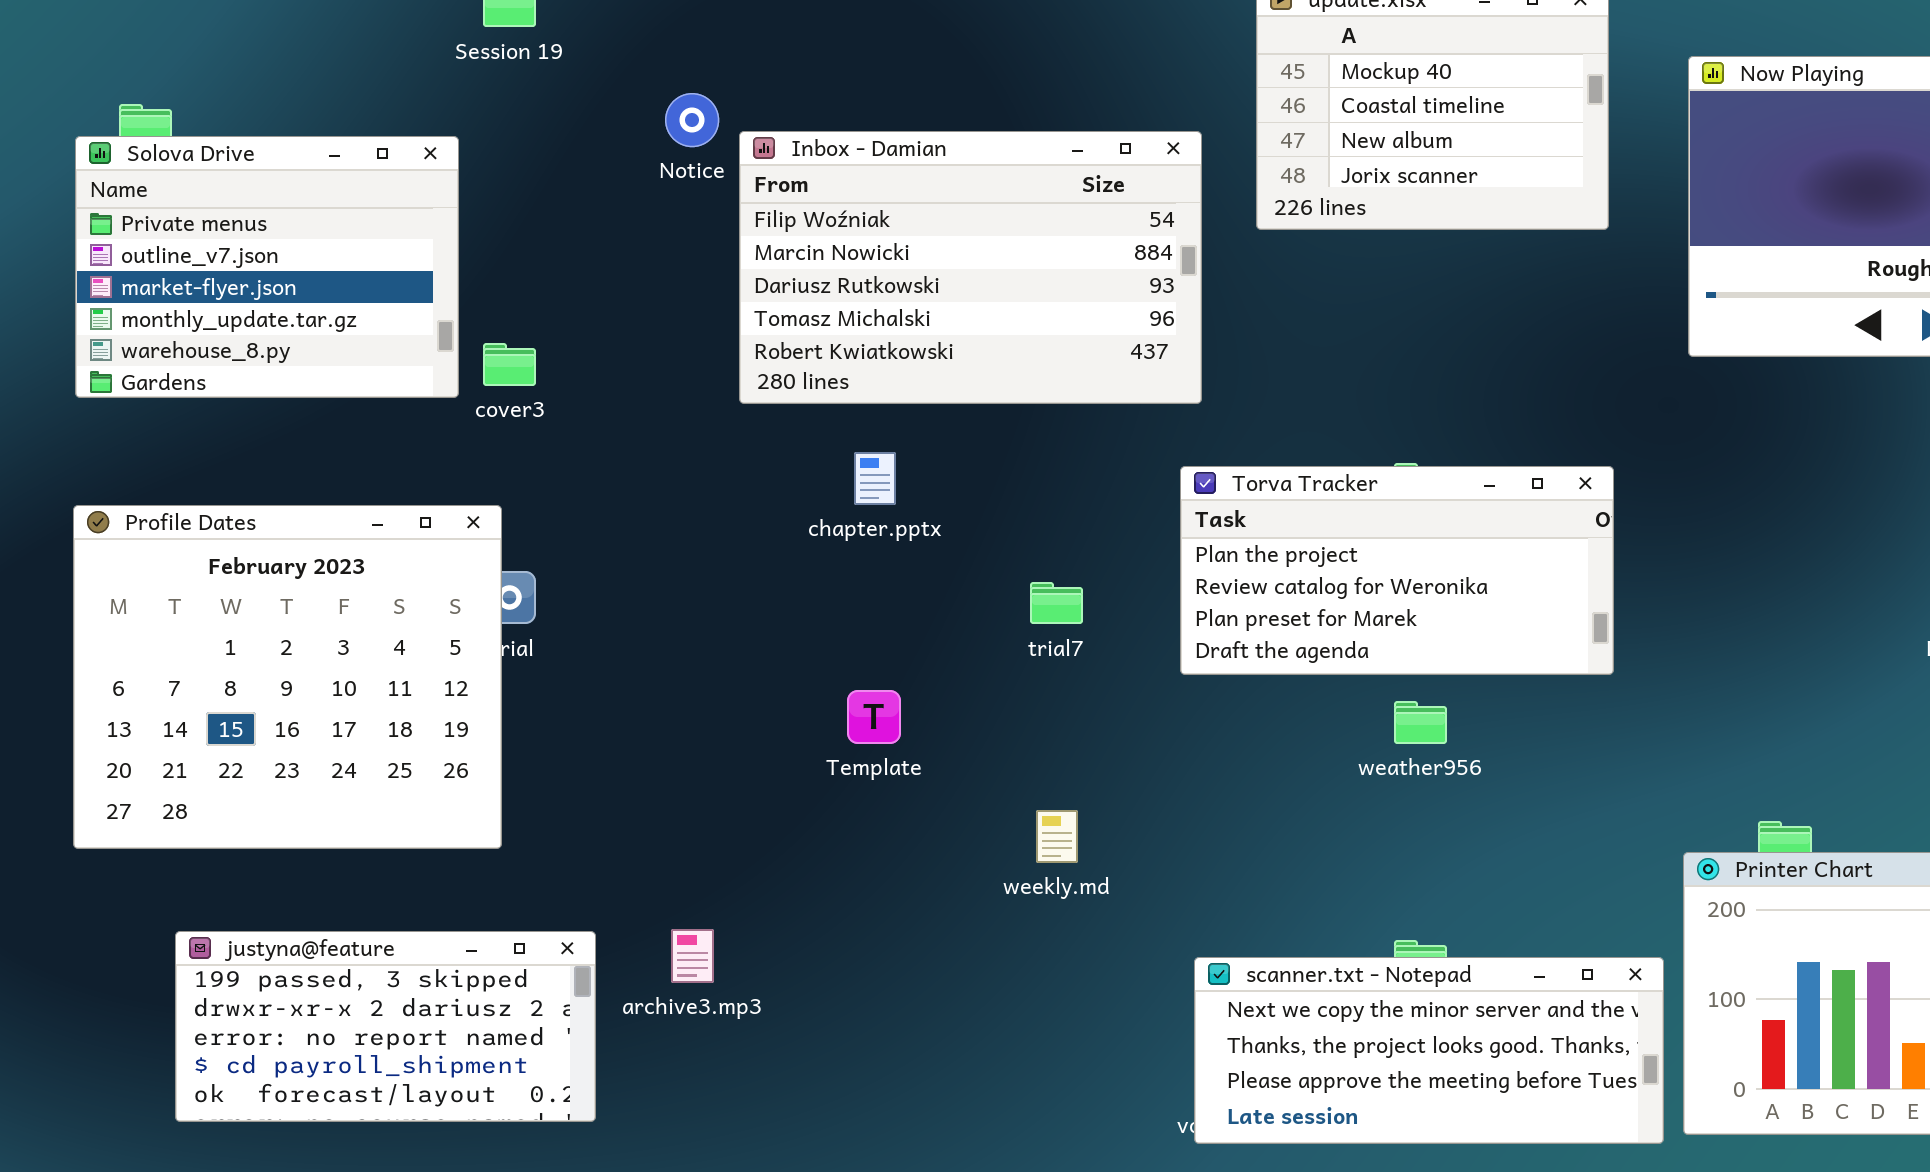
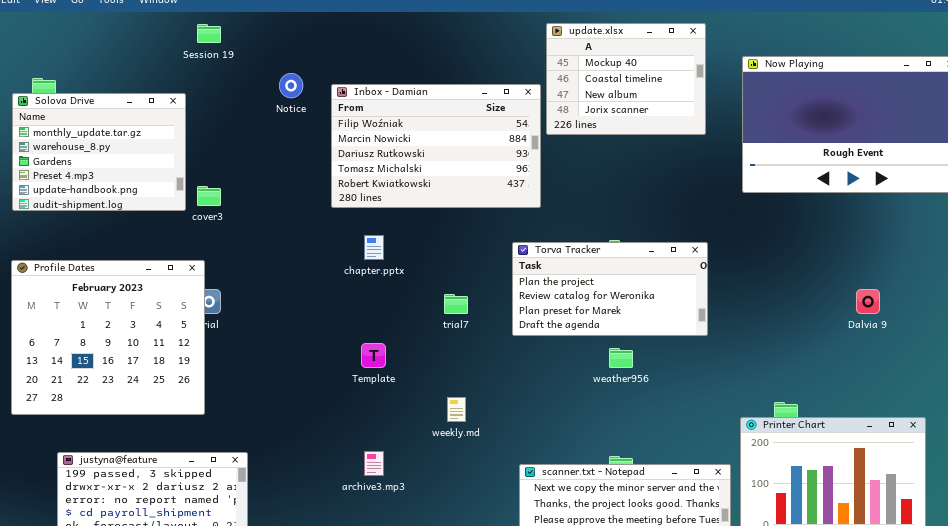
Inbox - Damian: [739,131,1202,404] -> [331,84,541,208], moved
Solova Drive: [75,136,459,398] -> [12,93,186,211], scrolled down 3 rows
archive3.mp3: [671,929,714,983] -> [364,451,384,476], moved

